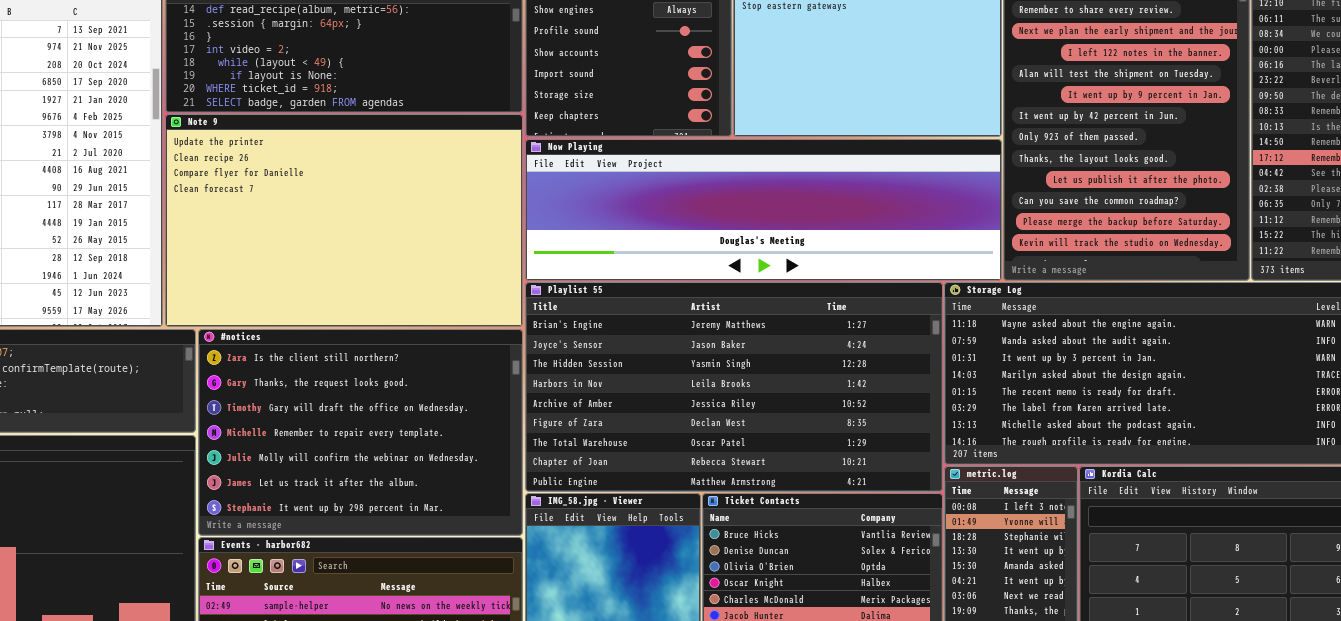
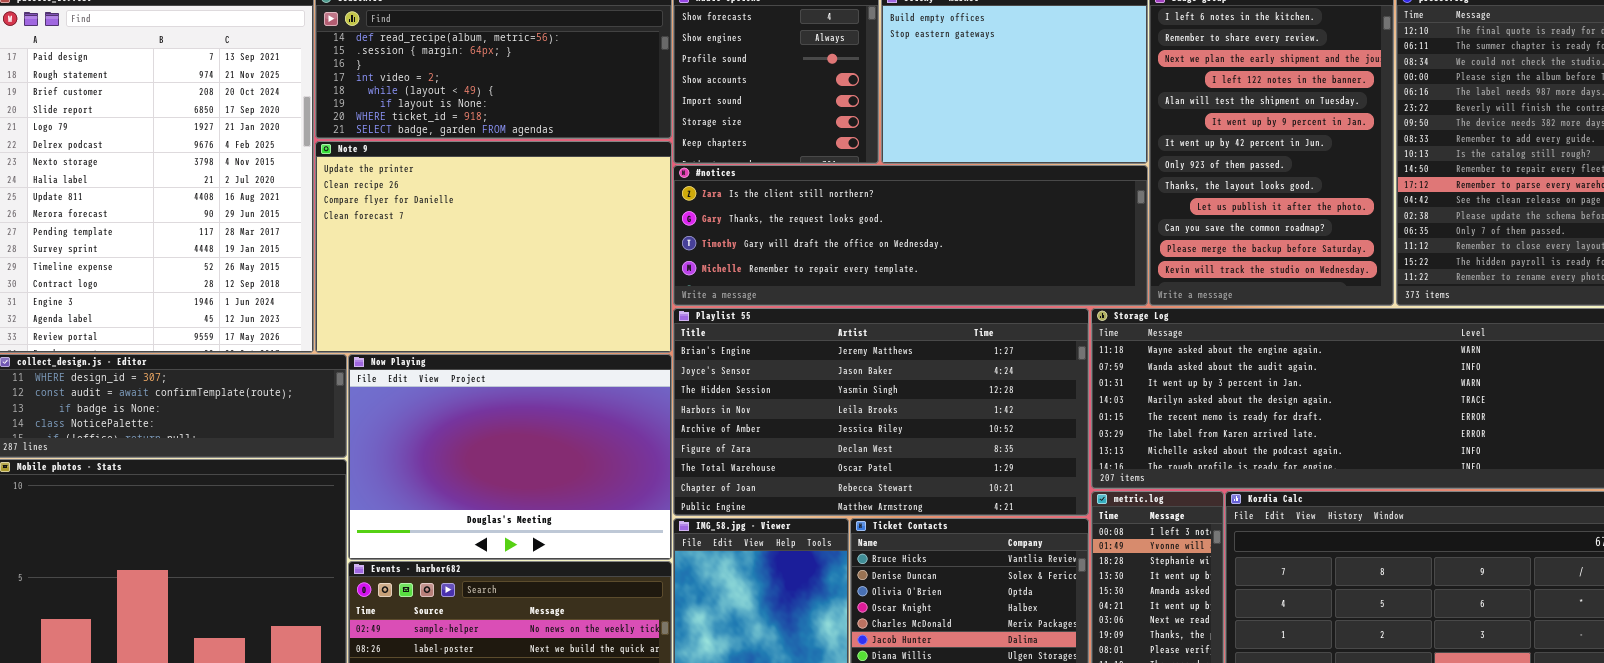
Now Playing: [525,139,1002,281] -> [348,354,672,560], moved, resized
#notices: [198,329,523,536] -> [673,165,1148,306], moved, resized

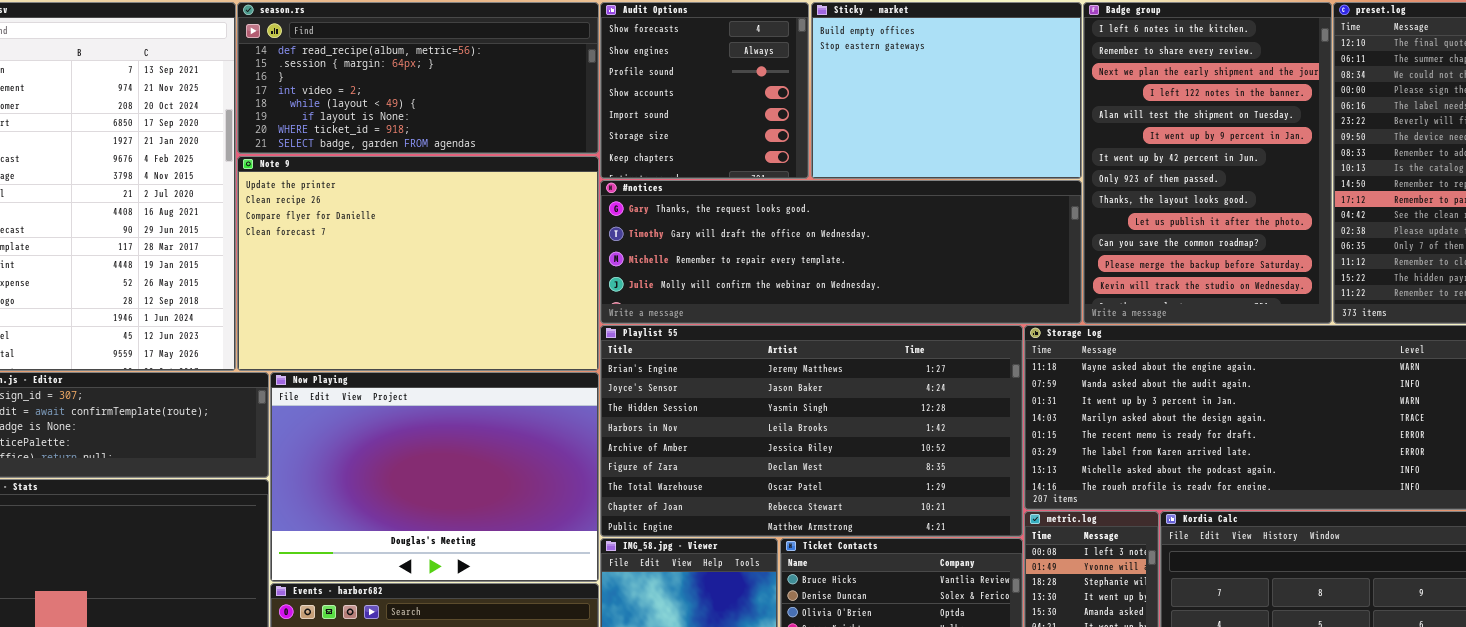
#notices: [673,165,1148,306] -> [600,180,1082,324], scrolled down 1 row

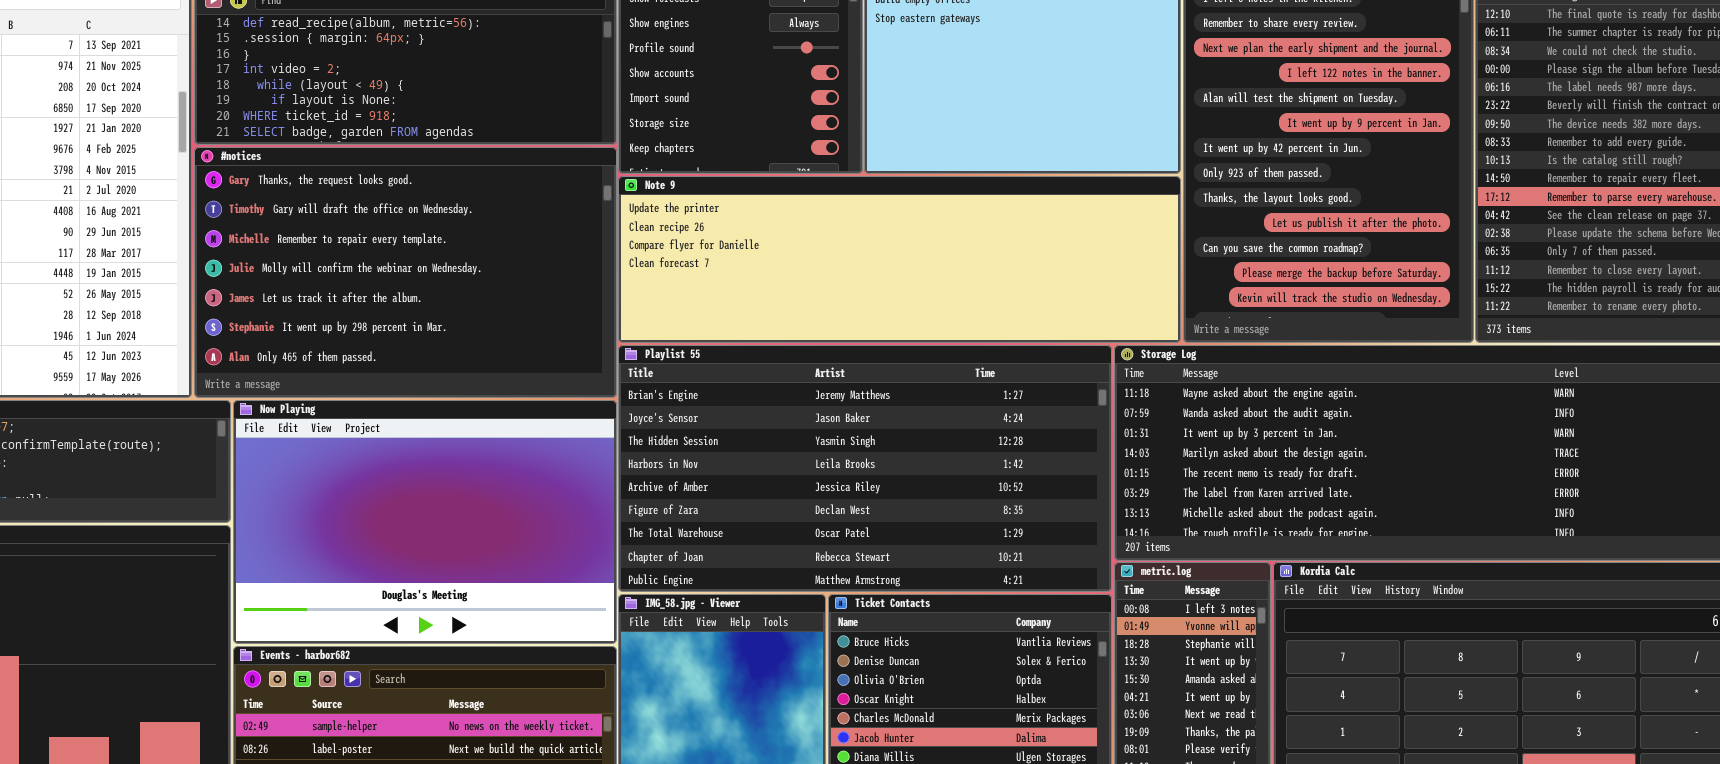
Note 9: [237,156,599,371] -> [618,176,1181,343], moved, resized
#notices: [600,180,1082,324] -> [194,147,617,398], moved, resized

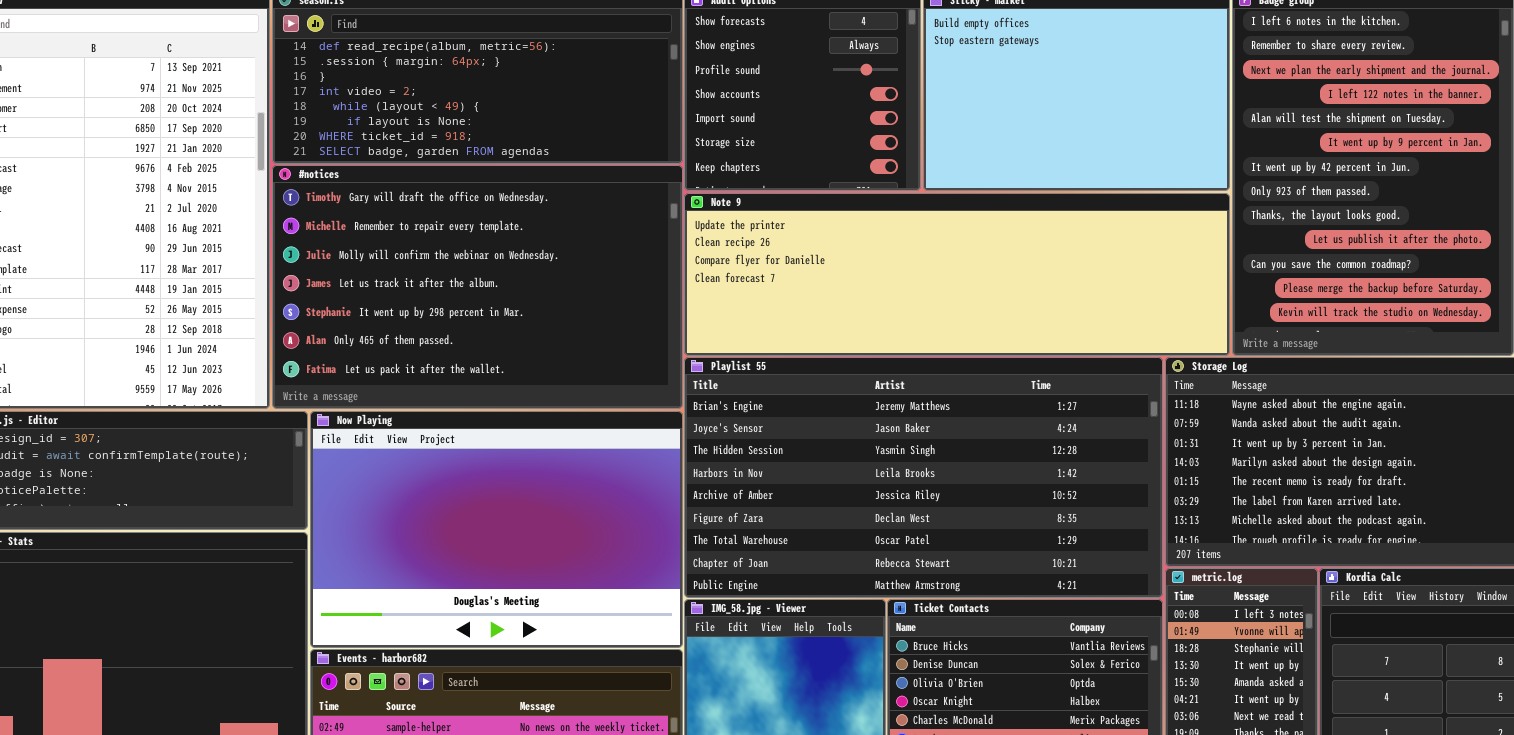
#notices: [194,147,617,398] -> [272,165,683,409], scrolled down 1 row

